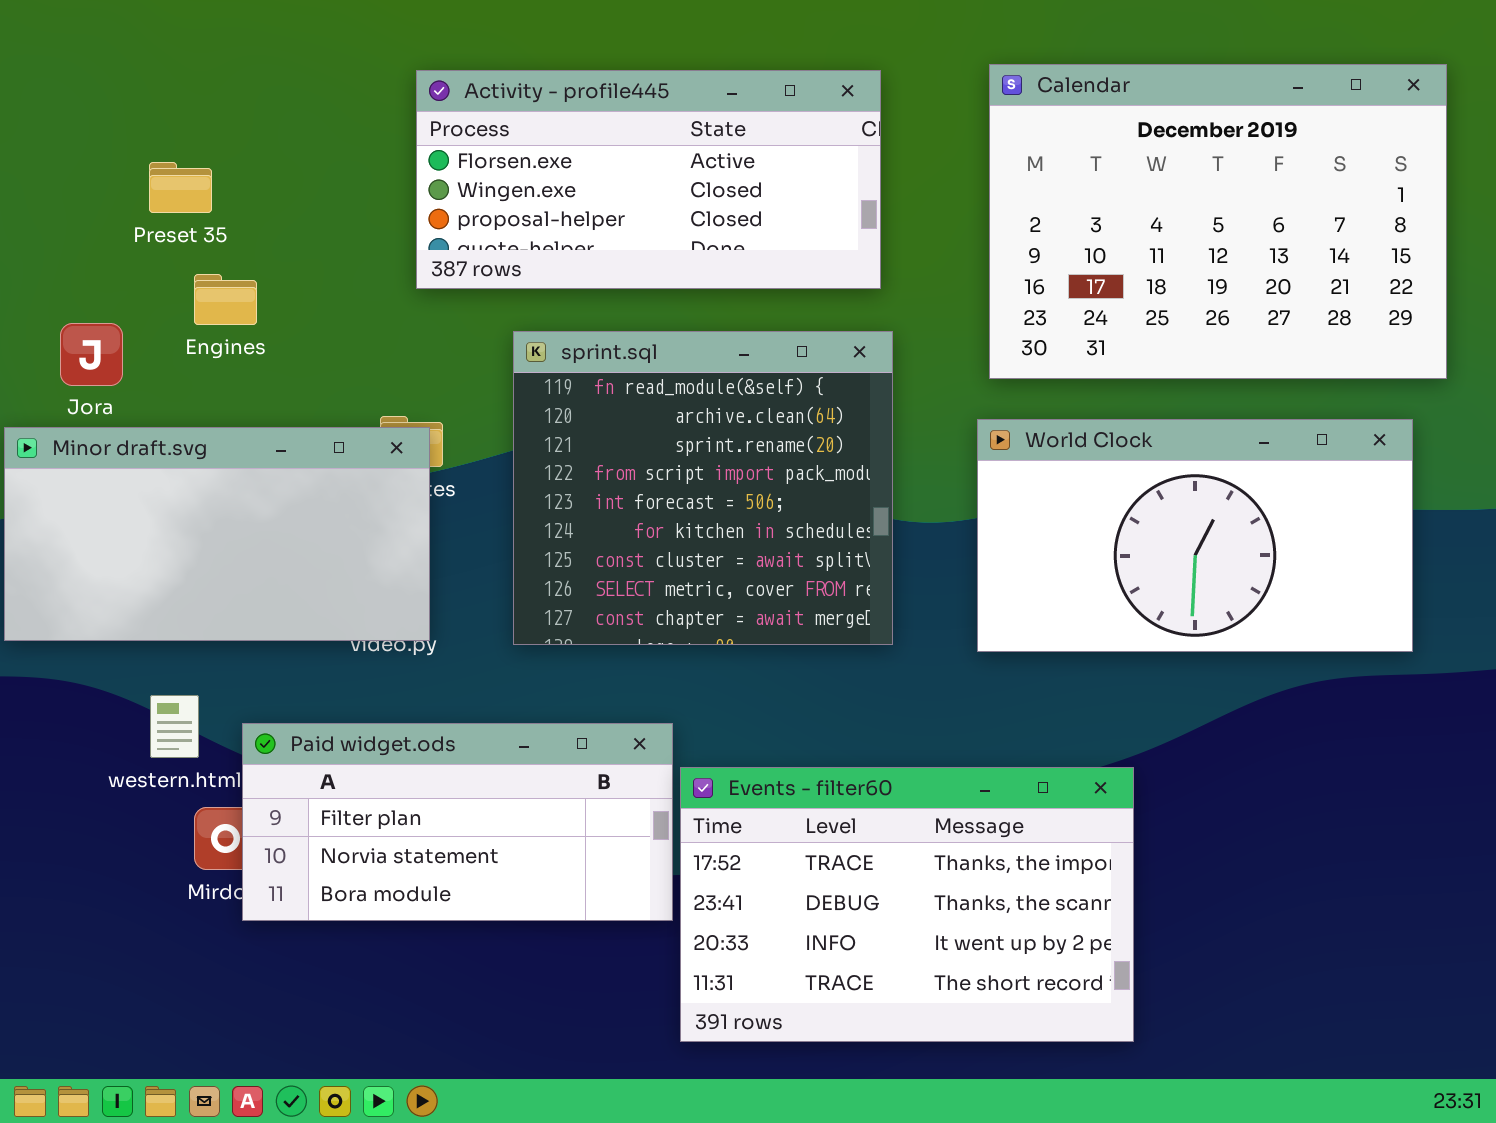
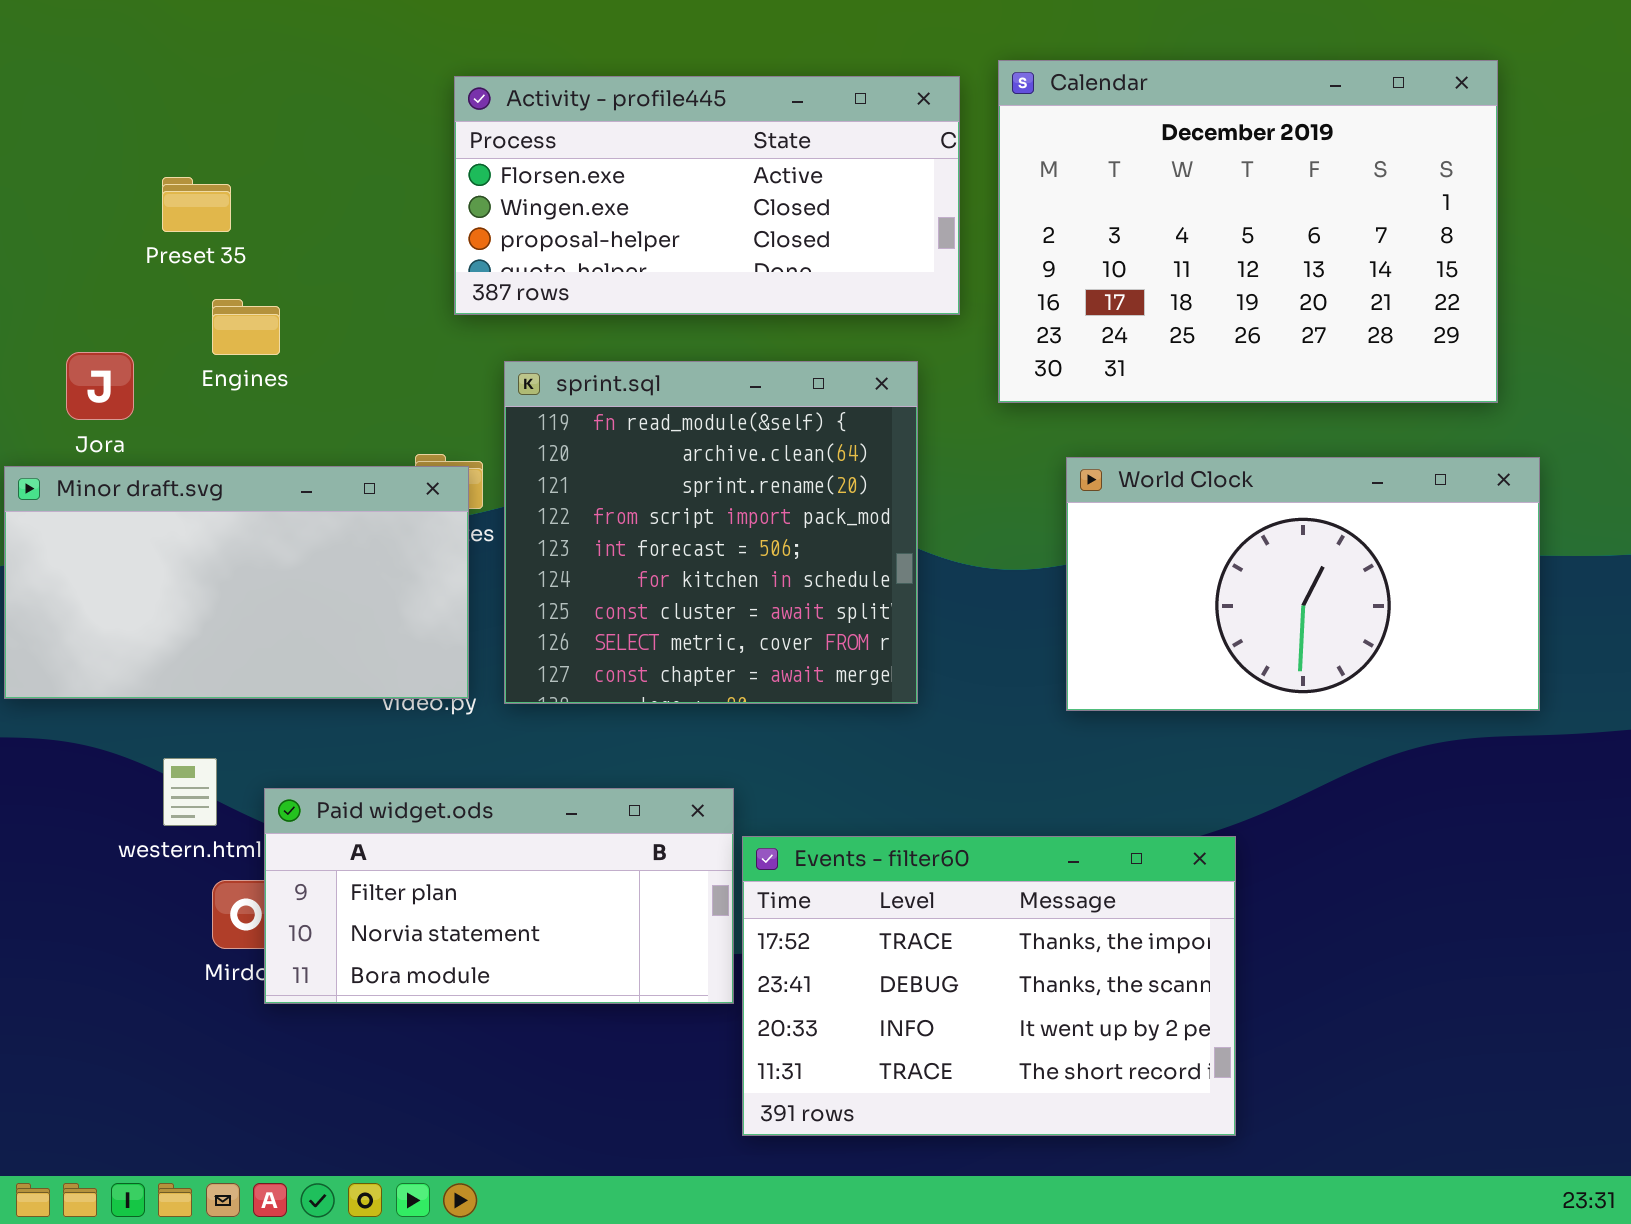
Calendar: [989,64,1447,379] -> [998,60,1498,403], moved
sprint.sql: [513,331,893,645] -> [504,361,918,704], moved

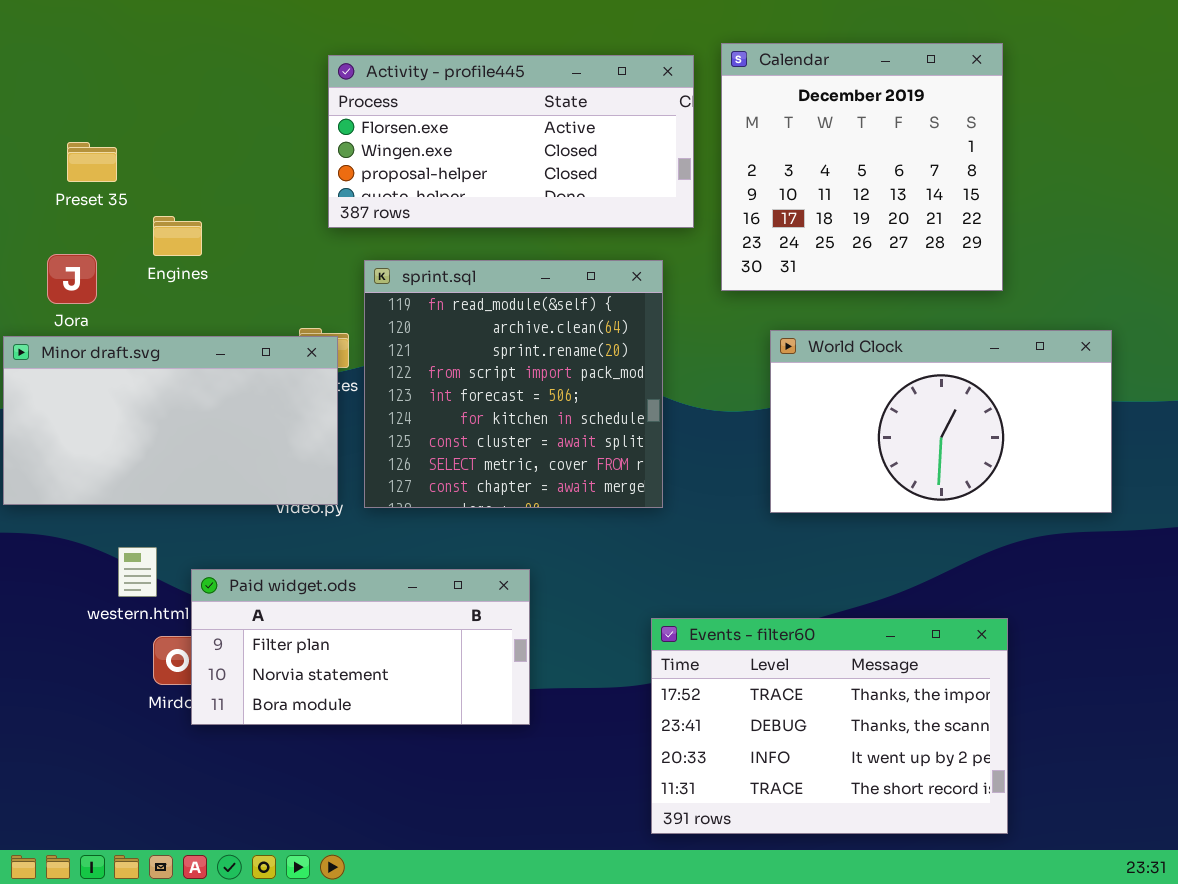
Calendar: [998,60,1498,403] -> [721,43,1003,291], resized
Preset 35: [162,177,231,232] -> [67,142,117,182], moved
Events - filter60: [742,836,1236,1136] -> [651,618,1008,834], moved

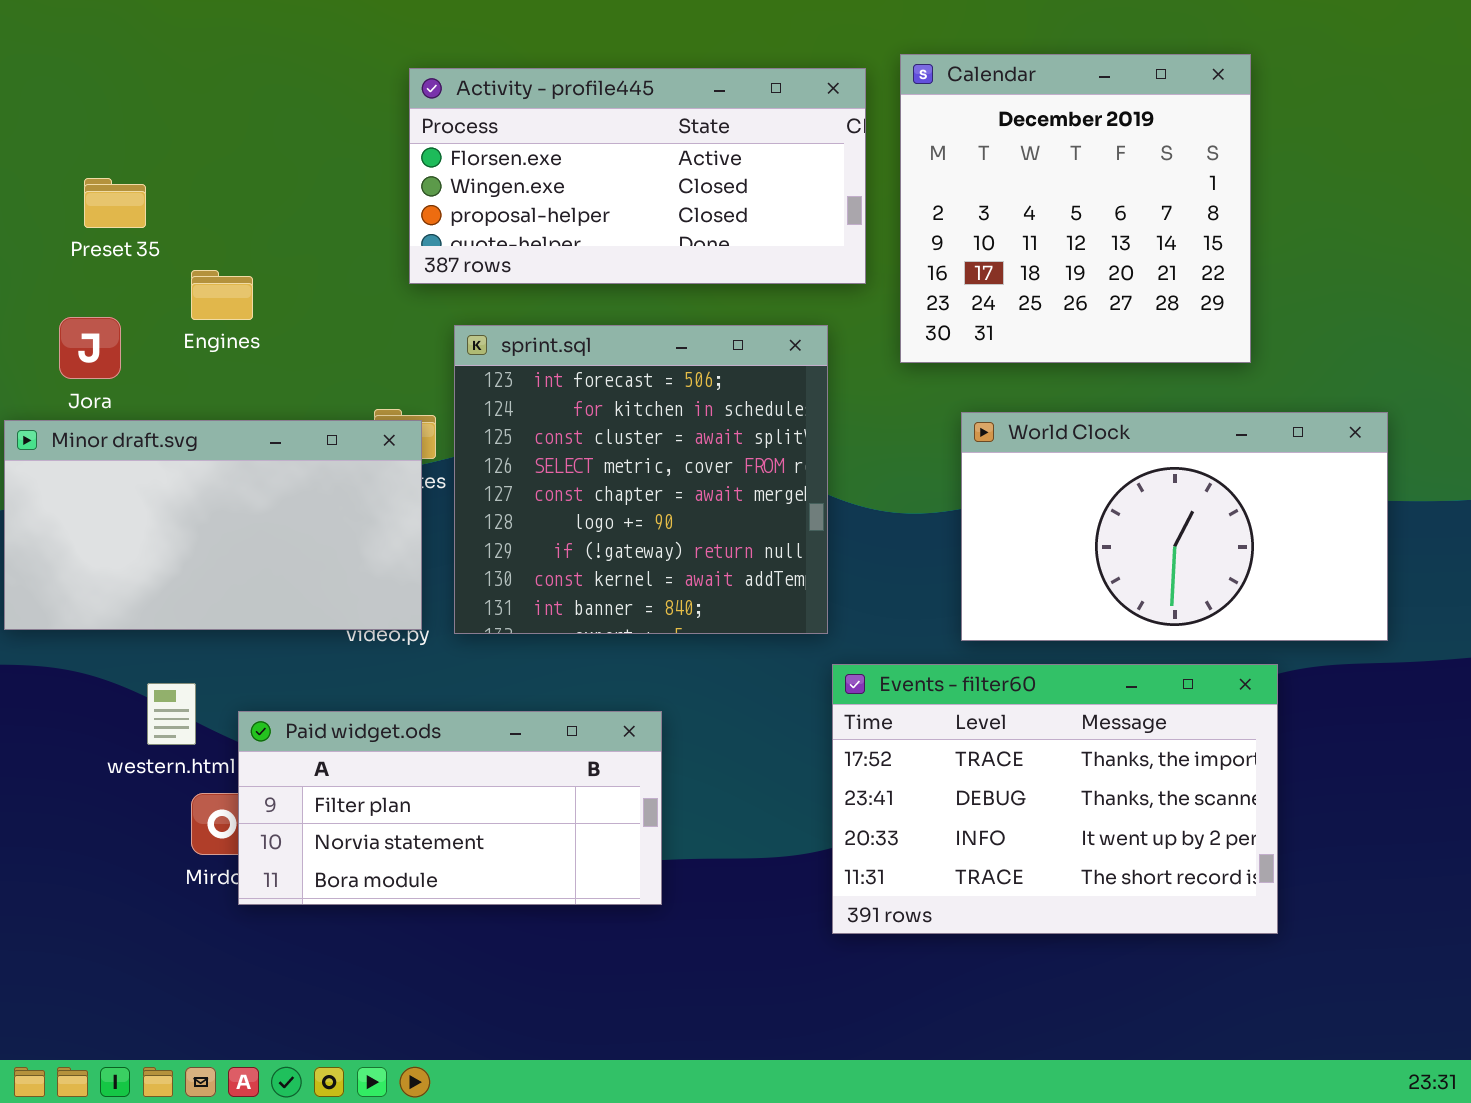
sprint.sql: [364,260,663,508] -> [454,325,828,634], scrolled down 4 rows
Events - filter60: [651,618,1008,834] -> [832,664,1278,934], moved

